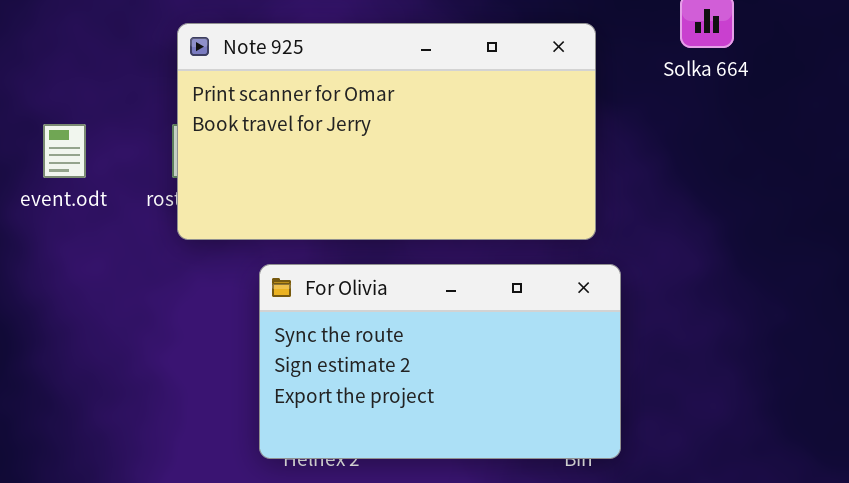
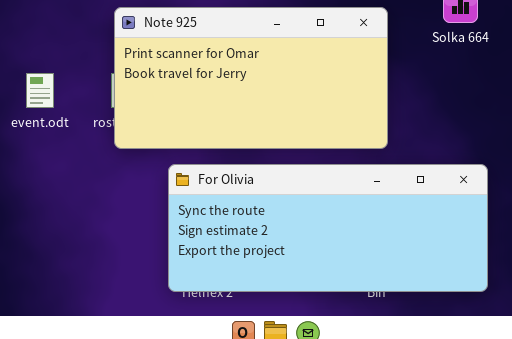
For Olivia: [259,264,621,459] -> [168,164,488,292], resized

